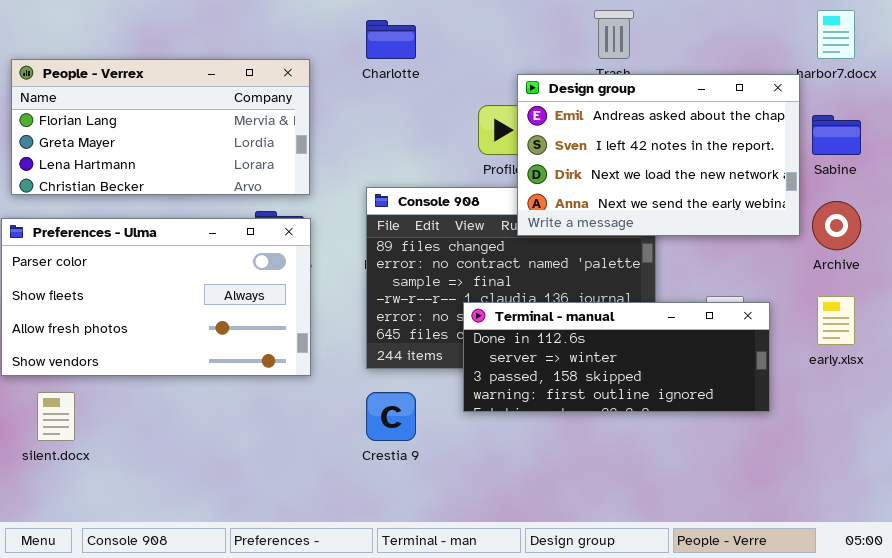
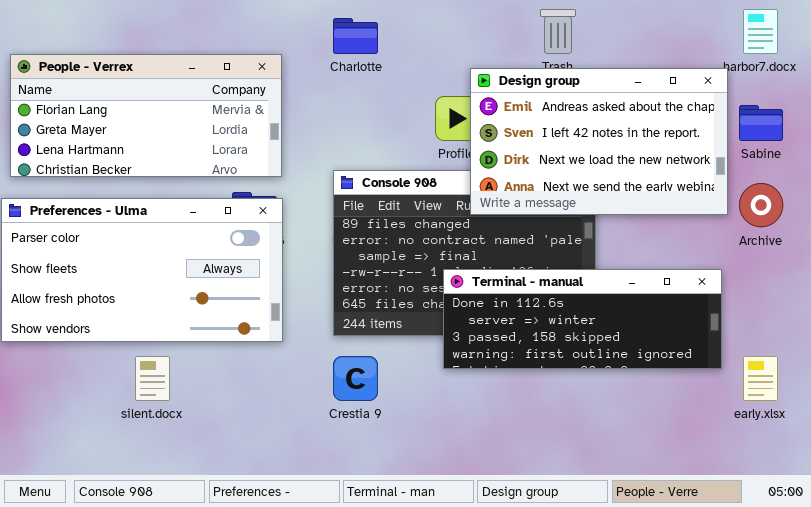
early.xlsx: [817,296,855,345] -> [743,356,778,401], moved
Terminal - manual: [463,302,770,412] -> [443,269,722,369], moved
silent.docx: [37,392,75,441] -> [135,356,170,401], moved

